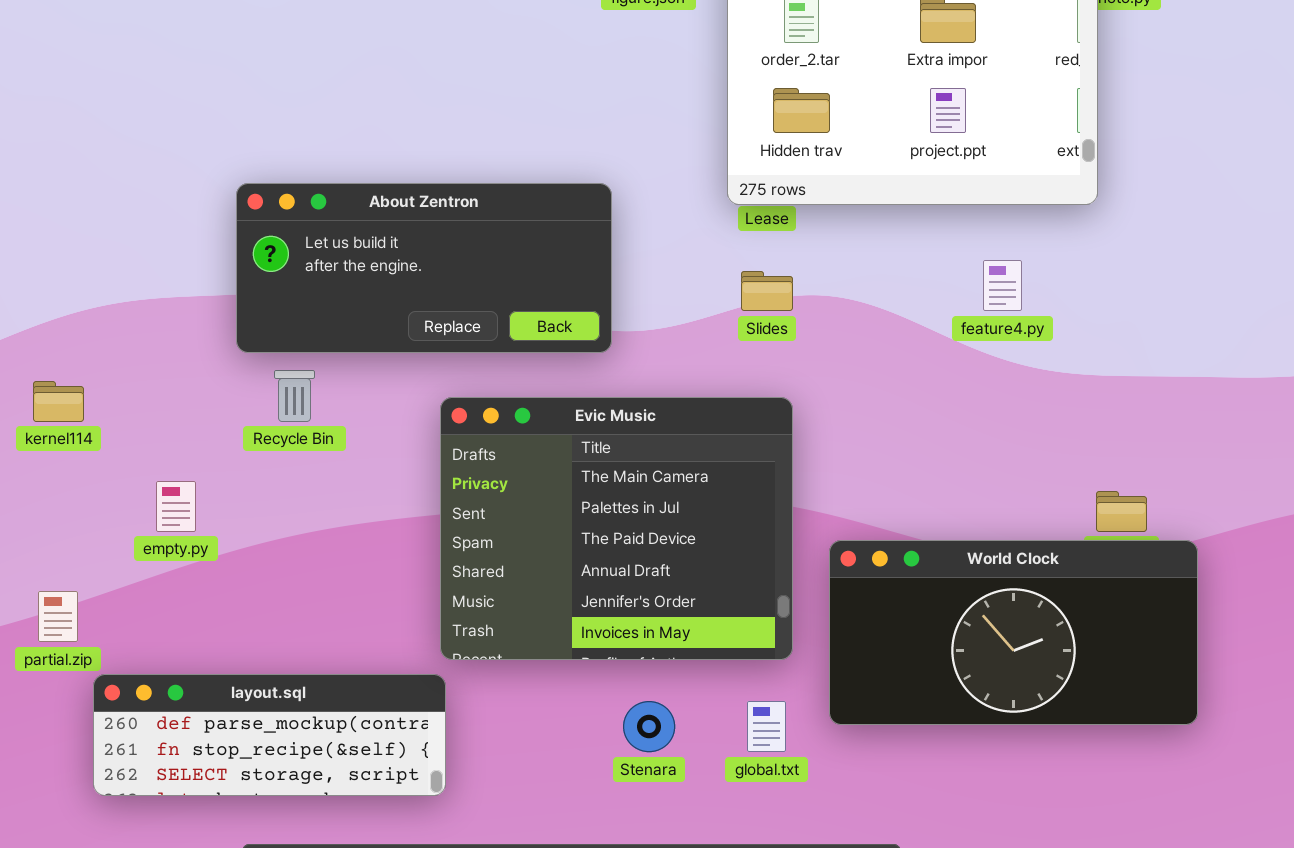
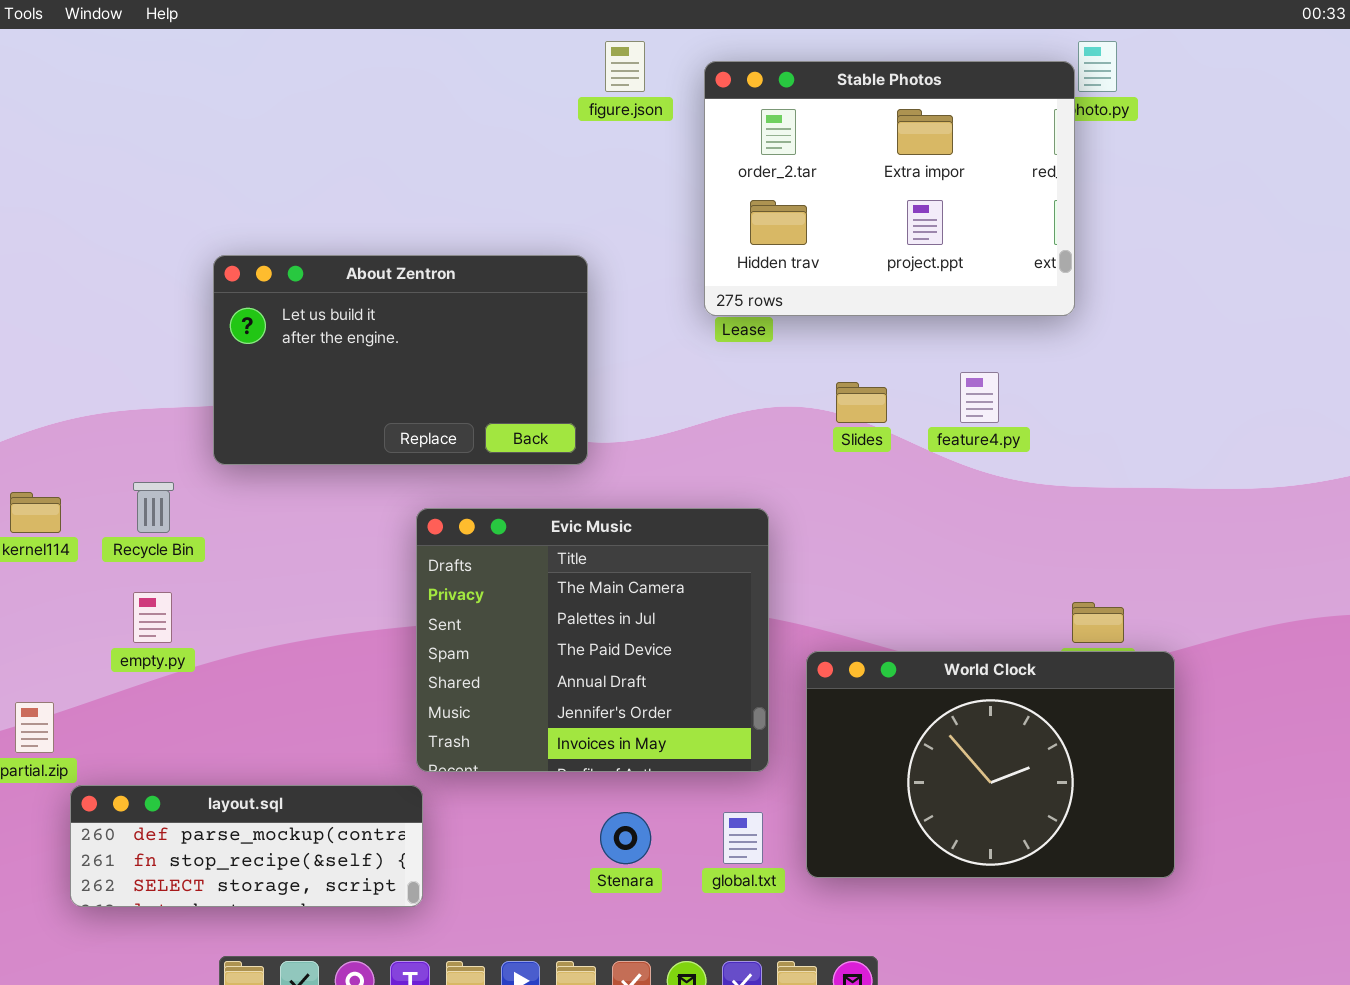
About Zentron: [236,183,612,353] -> [213,255,588,465], resized
Slides: [741,271,793,311] -> [836,382,887,423], moved
Recycle Bin: [274,370,315,422] -> [133,482,174,533], moved
World Clock: [829,540,1198,725] -> [806,651,1175,878], resized

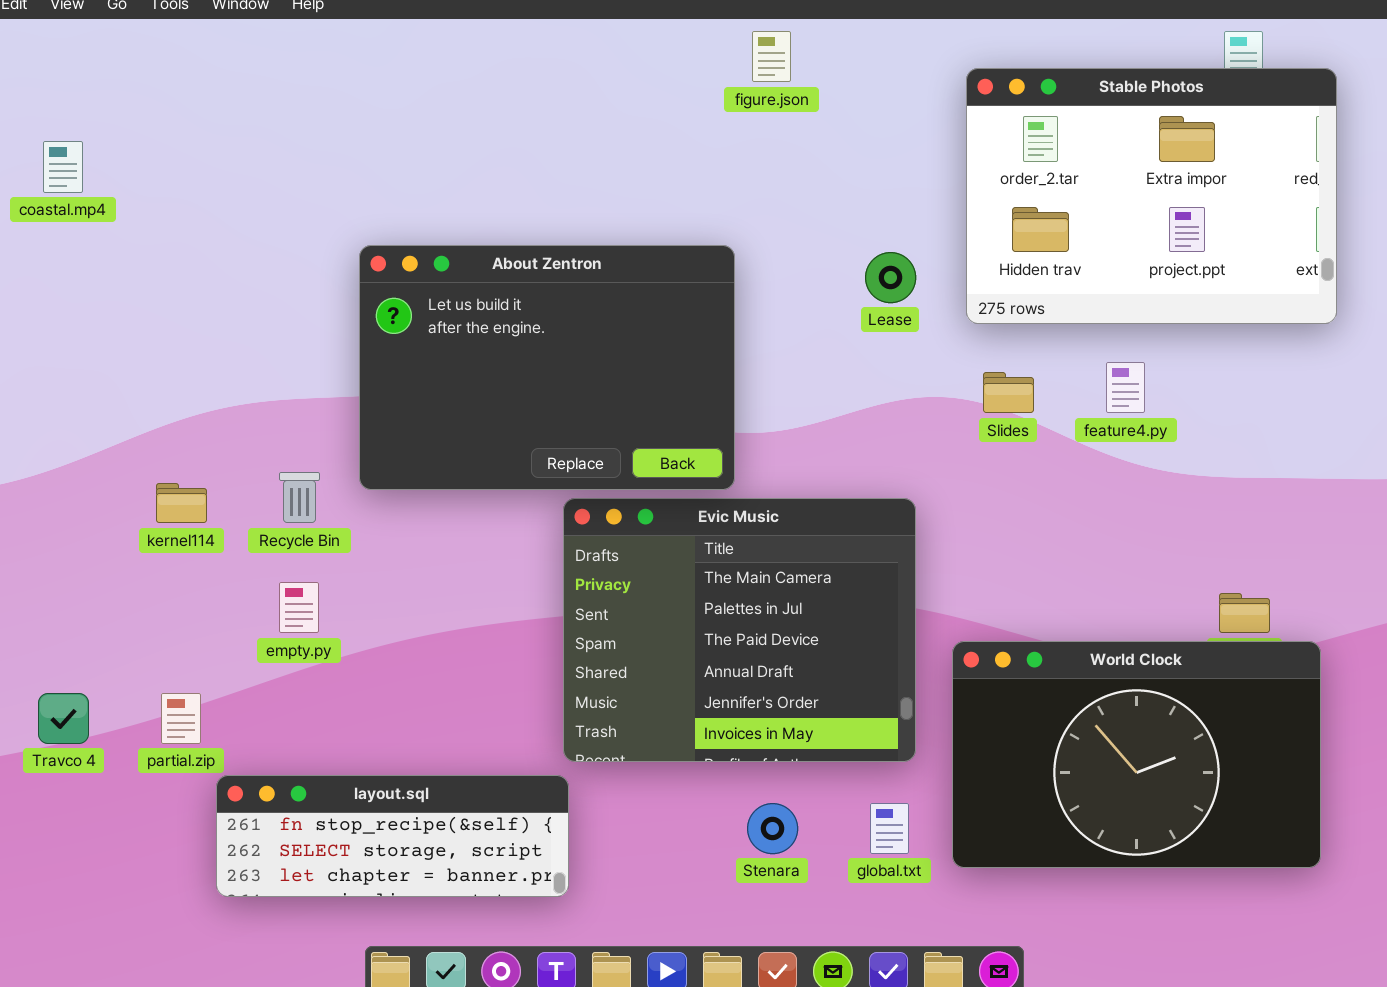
Stable Photos: [704,61,1075,316] -> [966,68,1337,324], moved
About Zentron: [213,255,588,465] -> [359,245,735,490], resized
layout.sql: [70,785,423,907] -> [216,775,569,897], scrolled down 1 row

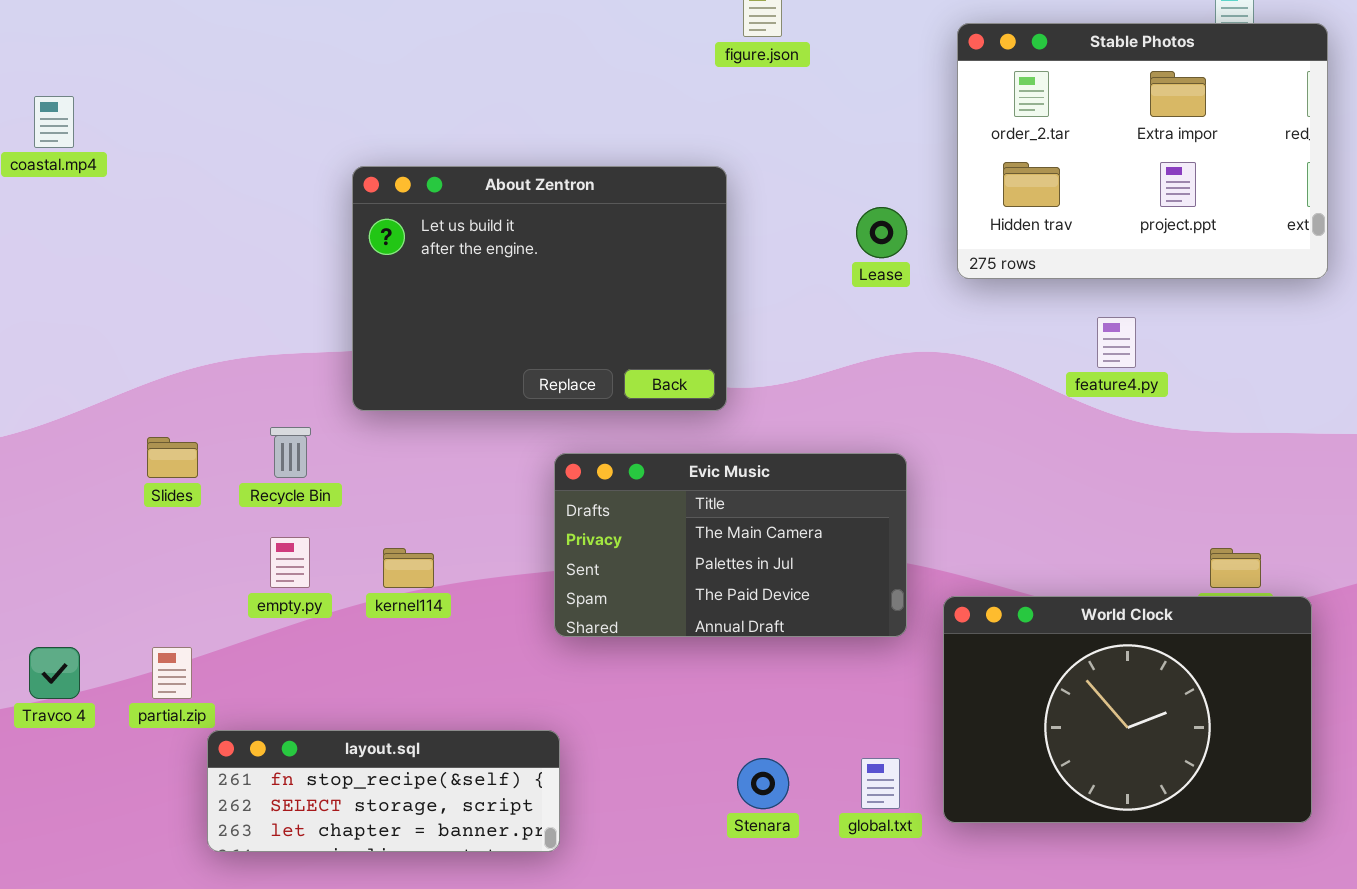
About Zentron: [359,245,735,490] -> [352,166,727,411], moved
Slides: [983,372,1034,413] -> [147,437,198,478], moved
kernel114: [156,483,207,523] -> [383,548,434,588], moved
Evic Music: [563,498,916,762] -> [554,453,907,637], resized

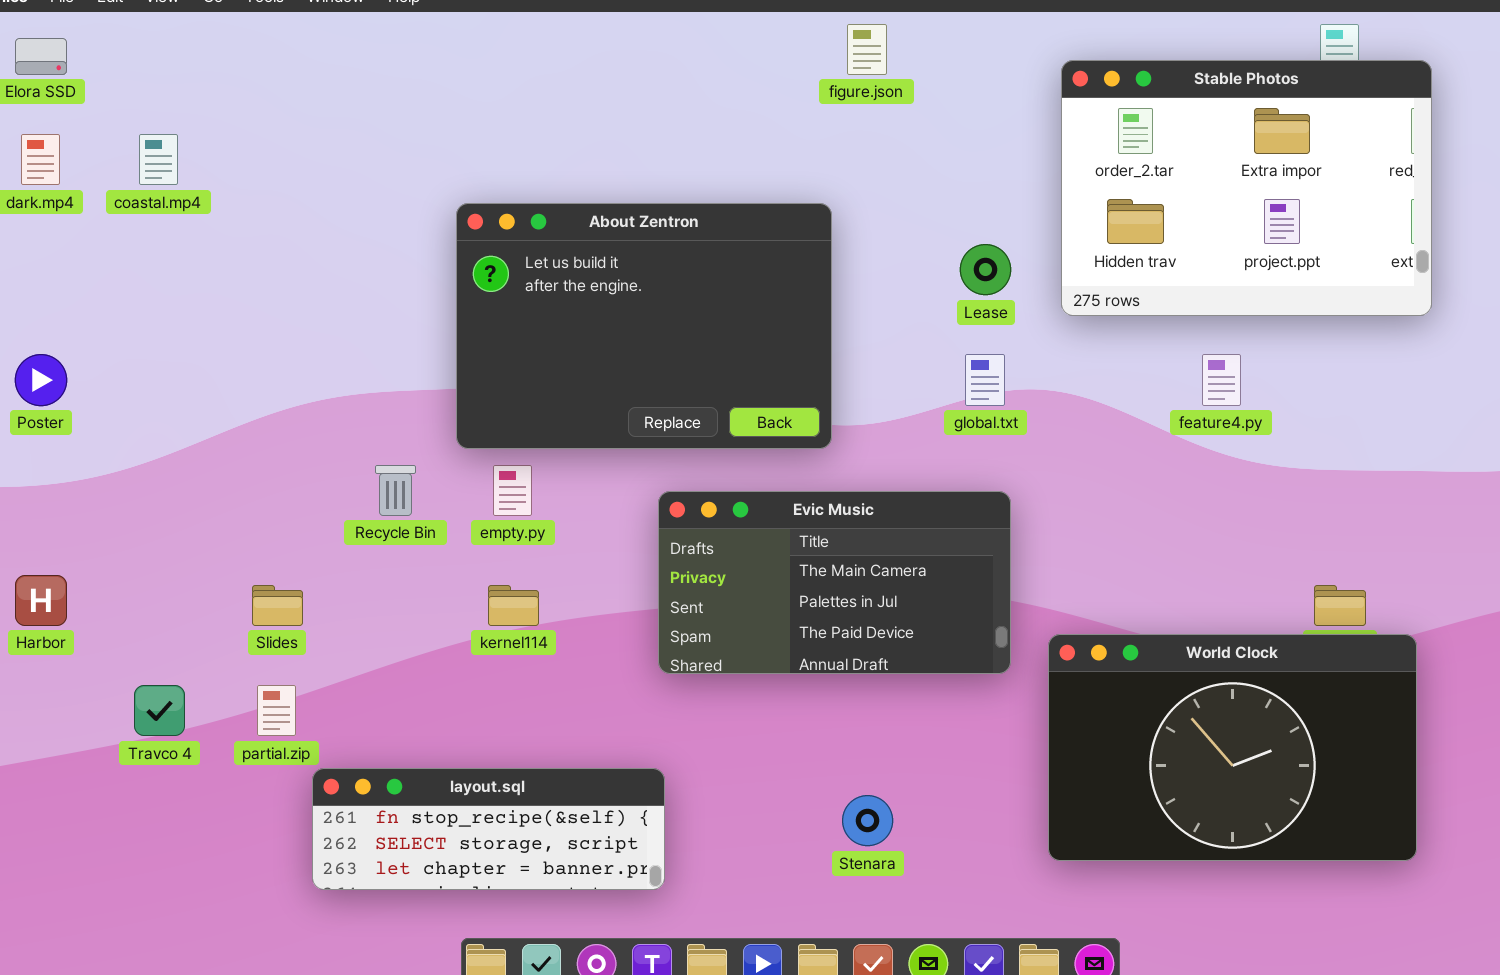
Slides: [147,437,198,478] -> [252,585,303,626], moved
empty.py: [270,537,310,588] -> [493,465,532,516], moved
global.txt: [861,758,900,809] -> [965,354,1005,406], moved

